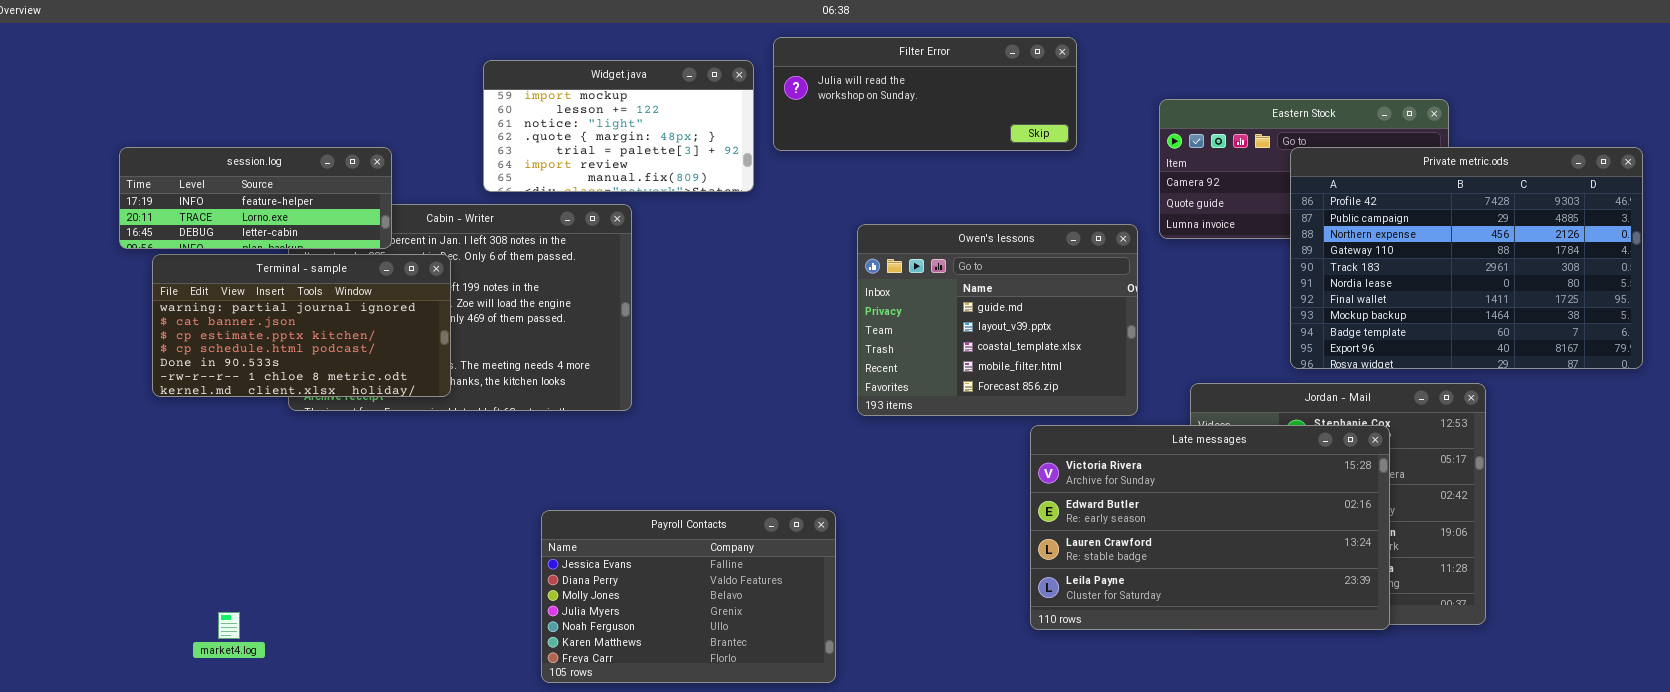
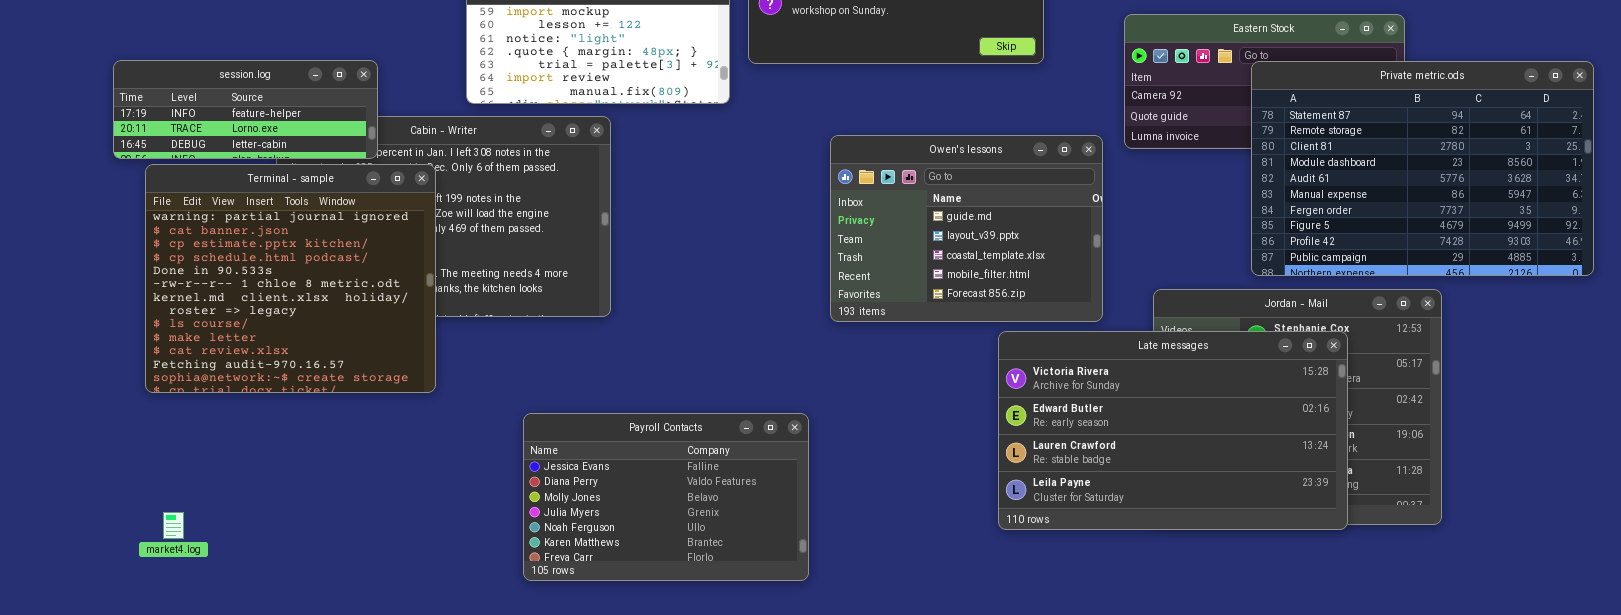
Private metric.ods: [1290,147,1643,369] -> [1251,61,1594,276], scrolled up 8 rows
Terminal - sample: [152,254,451,397] -> [145,164,436,393], resized
market4.log: [218,612,240,639] -> [163,512,184,539], moved

